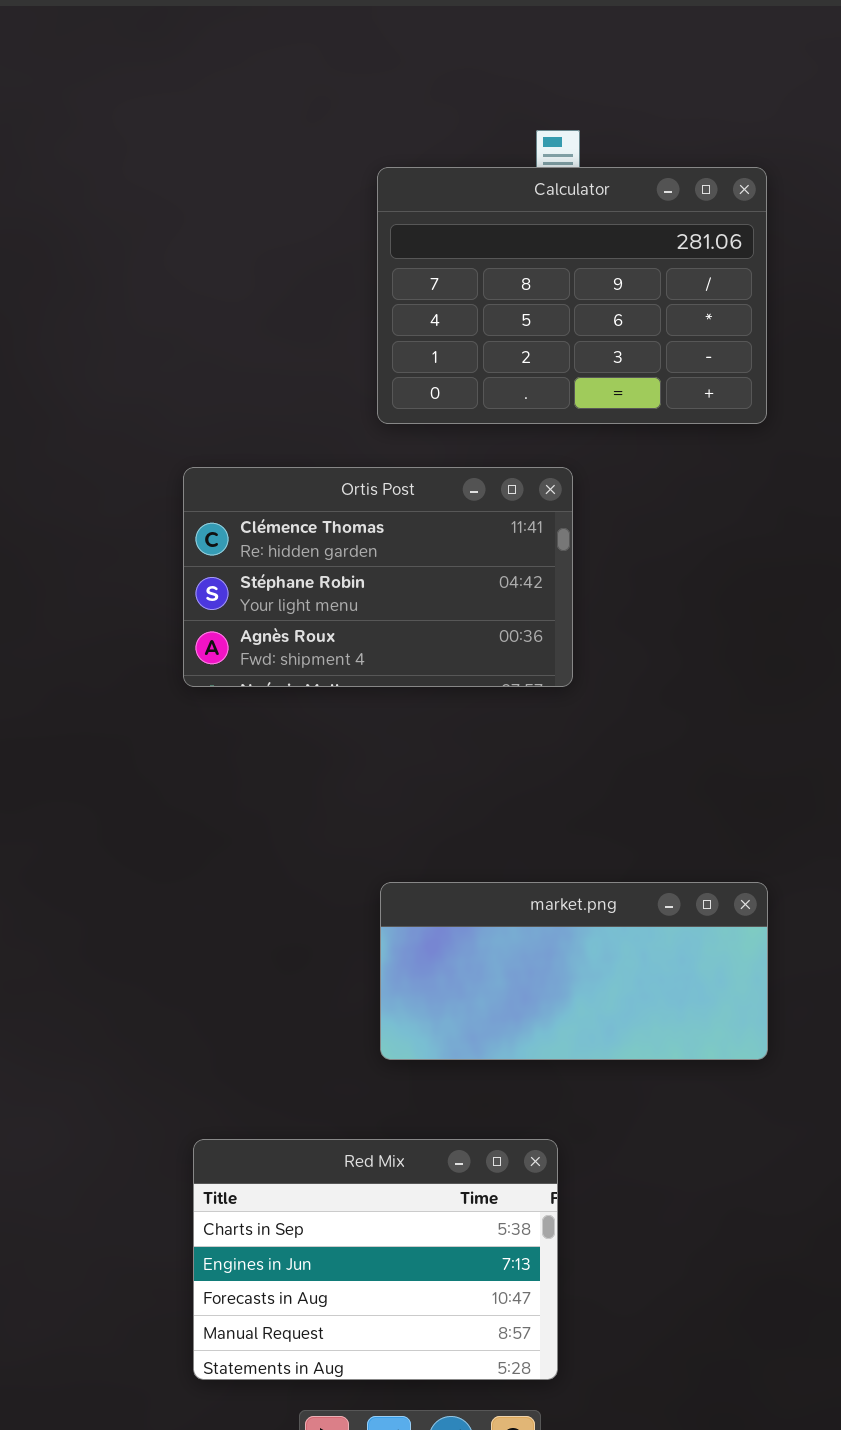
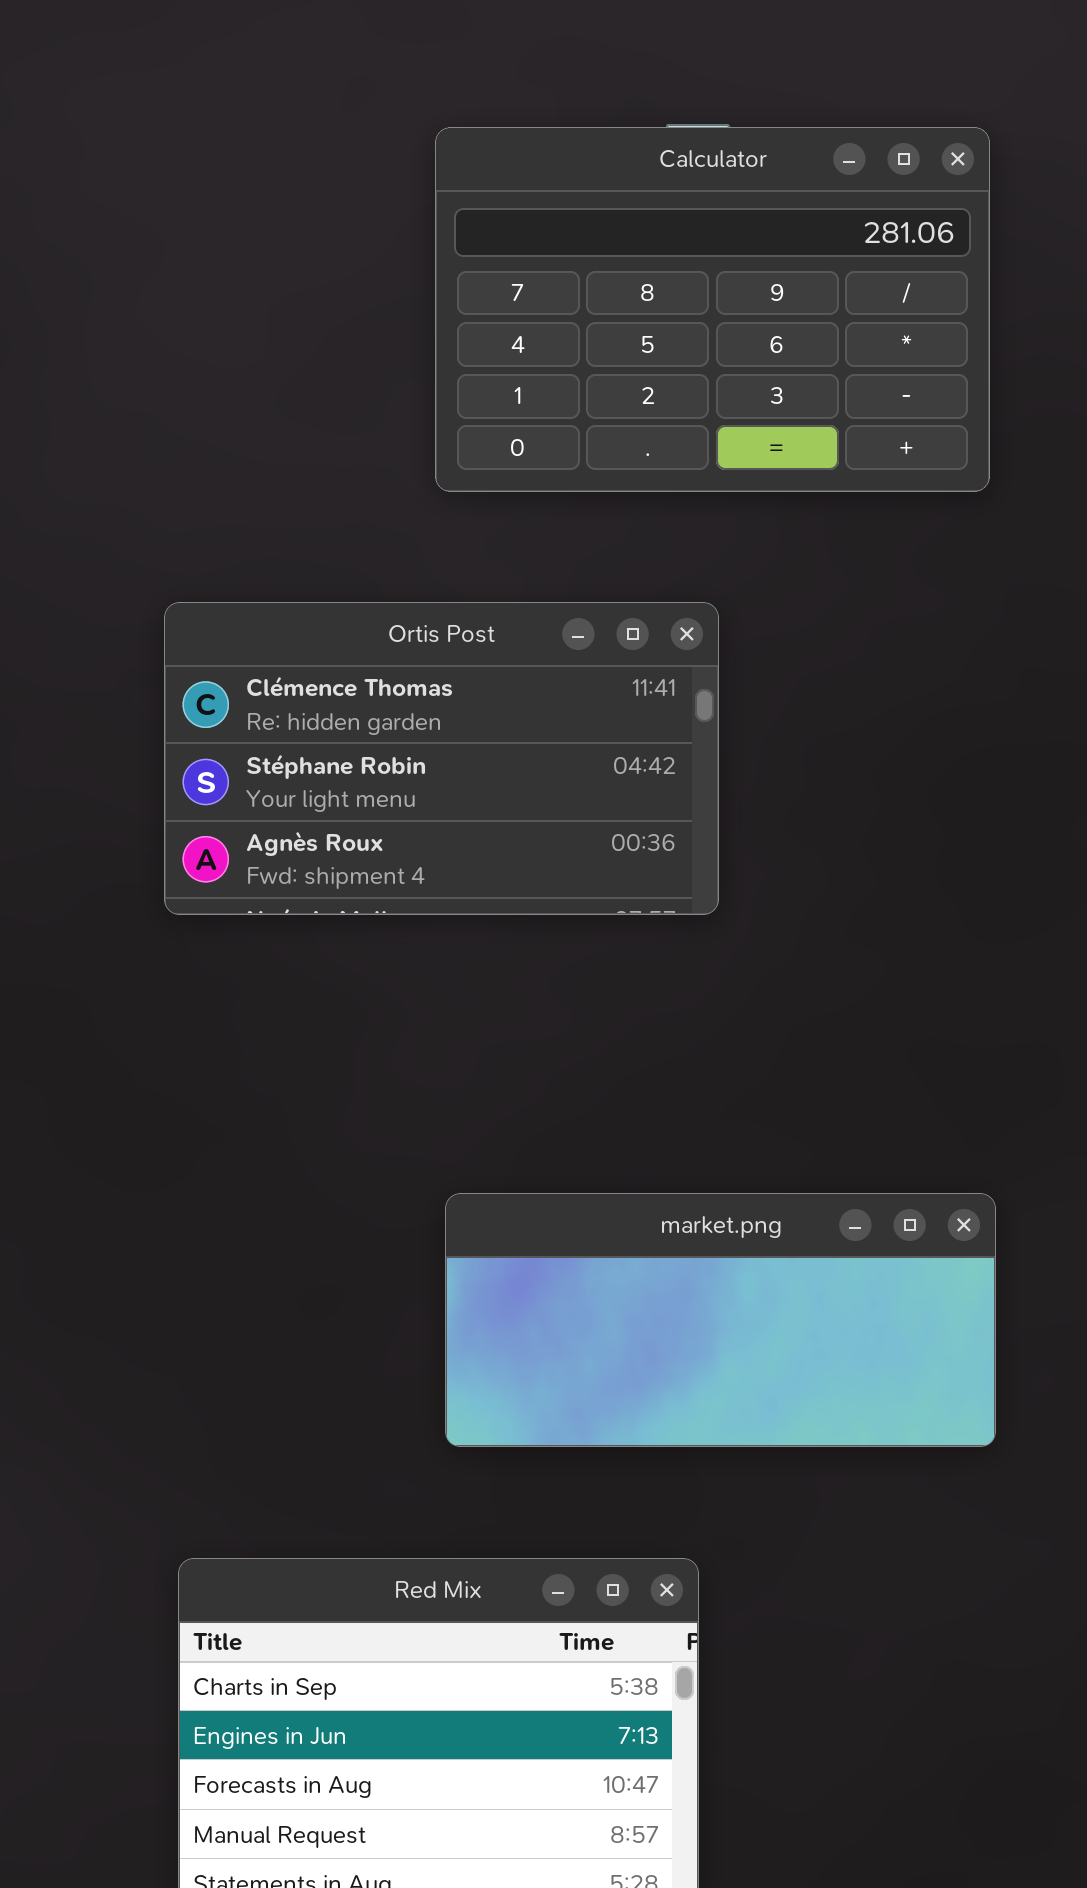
Calculator: [377,167,767,424] -> [435,127,990,492], moved

